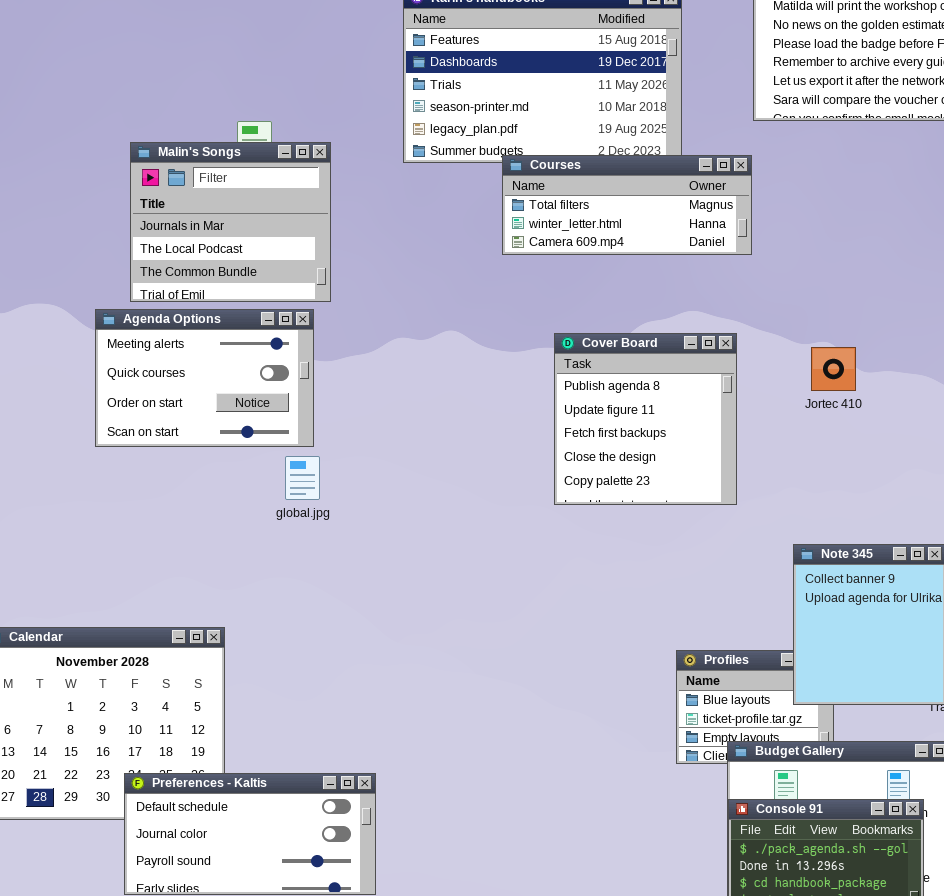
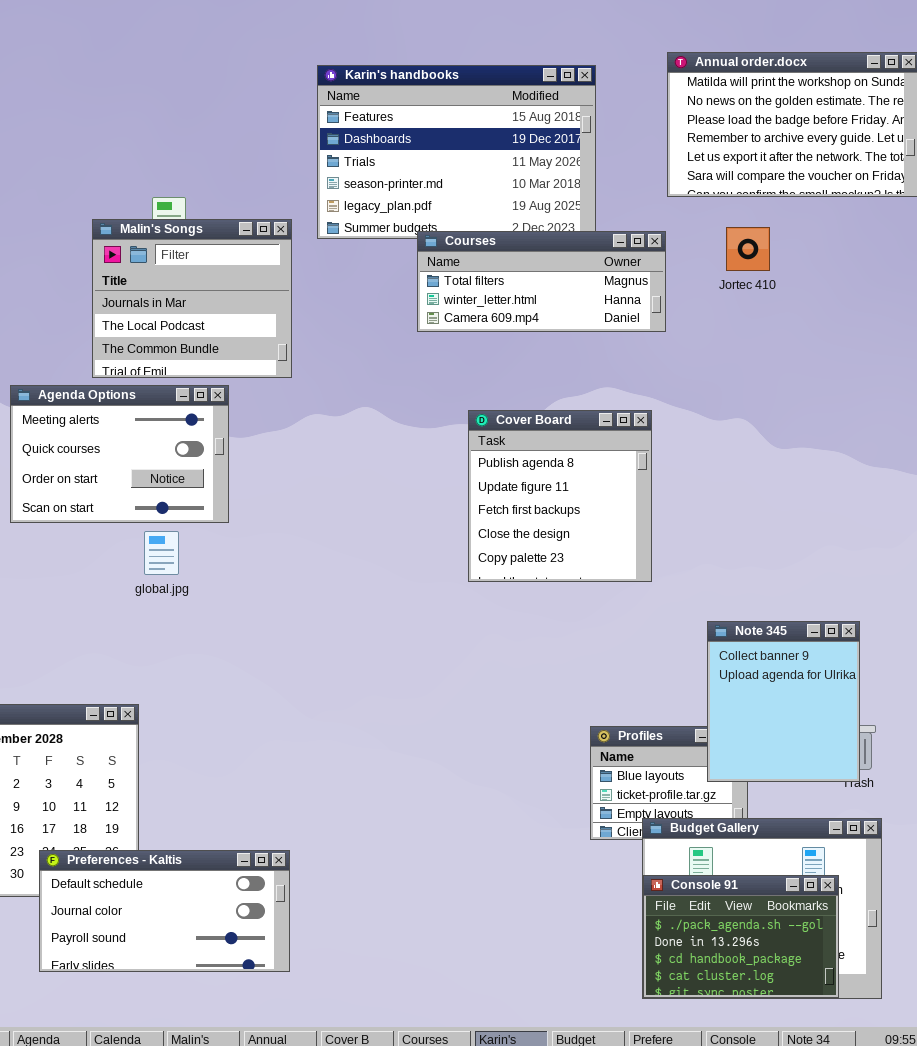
Malin's Songs: [130,142,331,302] -> [92,219,292,378], moved
Jortec 410: [811,347,856,391] -> [726,227,770,271], moved
global.jpg: [285,456,320,500] -> [144,531,179,575], moved

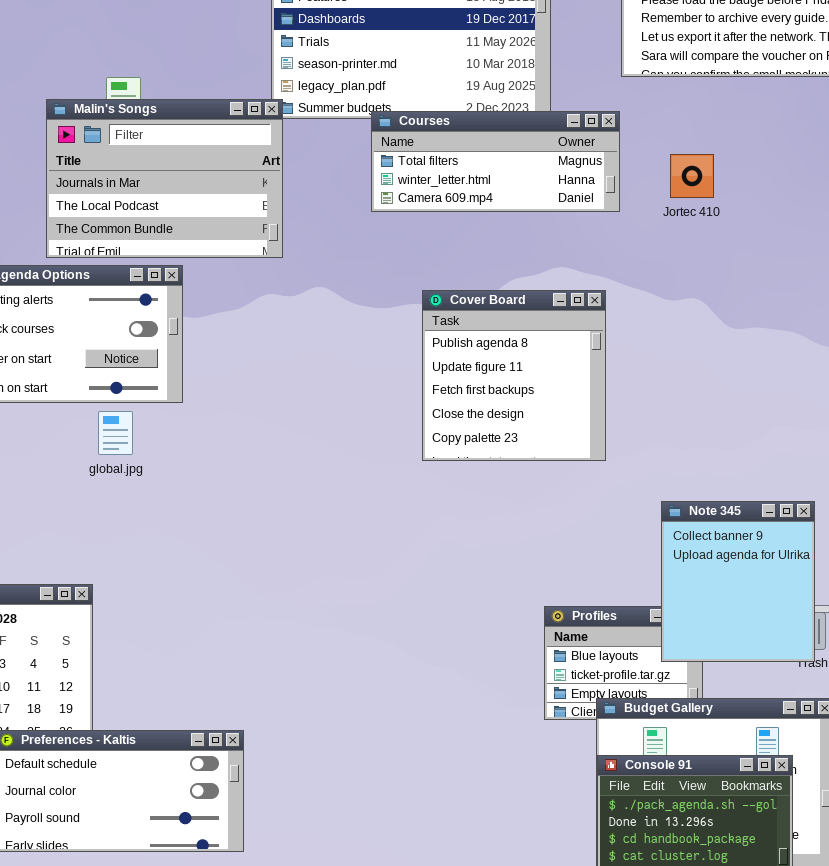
Malin's Songs: [92,219,292,378] -> [46,99,283,258], resized
Jortec 410: [726,227,770,271] -> [670,154,714,198], moved

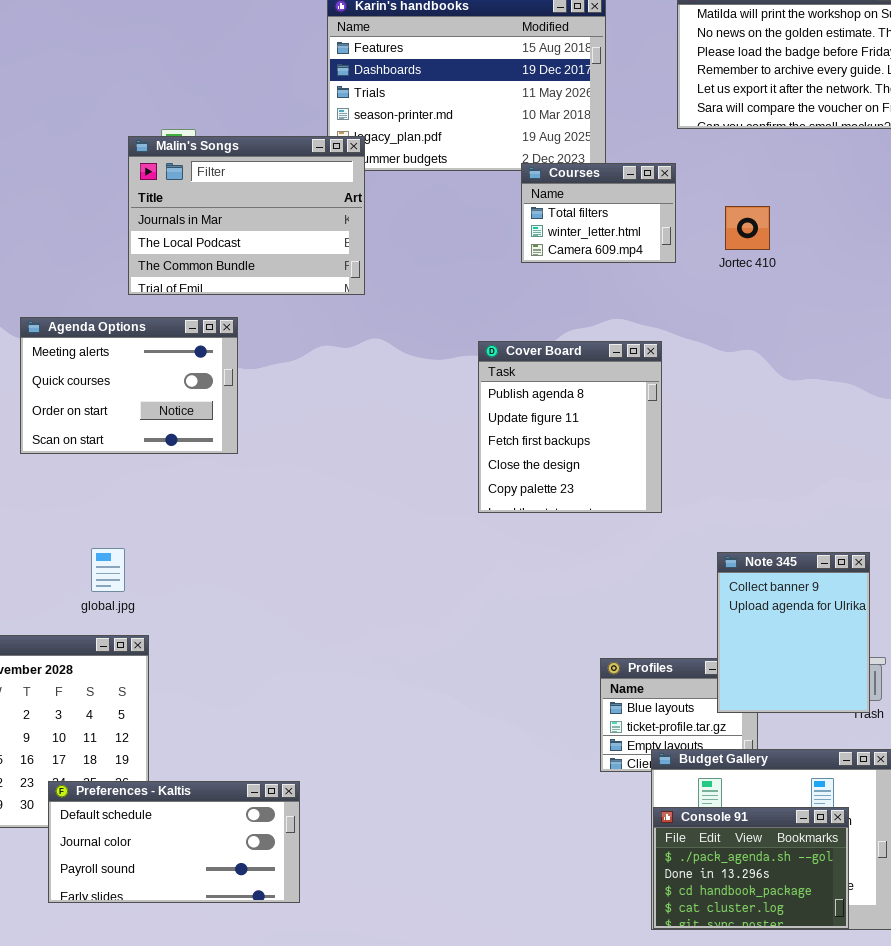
Malin's Songs: [46,99,283,258] -> [128,136,365,295], moved
Courses: [371,111,620,212] -> [521,163,676,263], resized
global.jpg: [98,411,133,455] -> [91,548,125,592], moved

